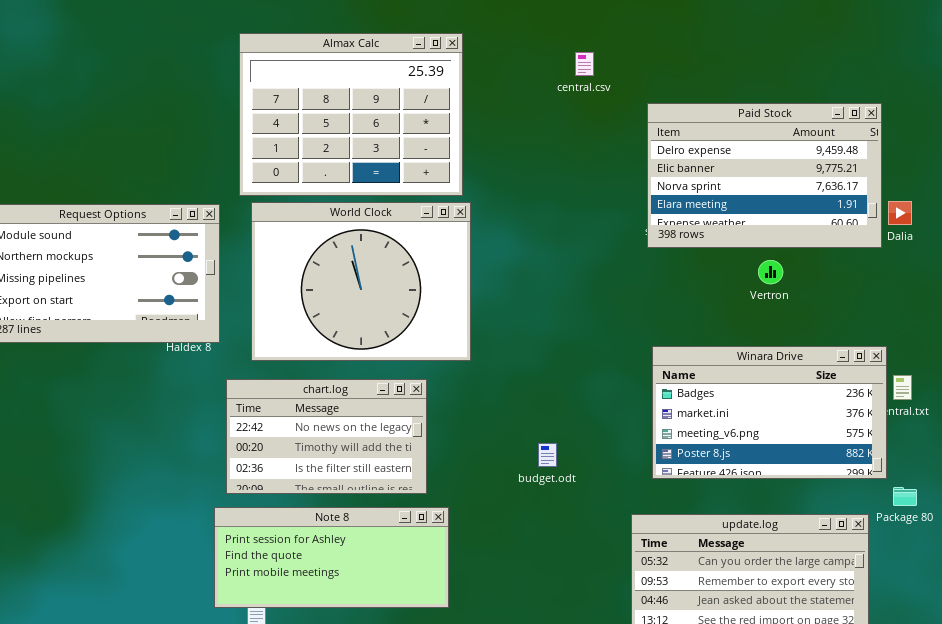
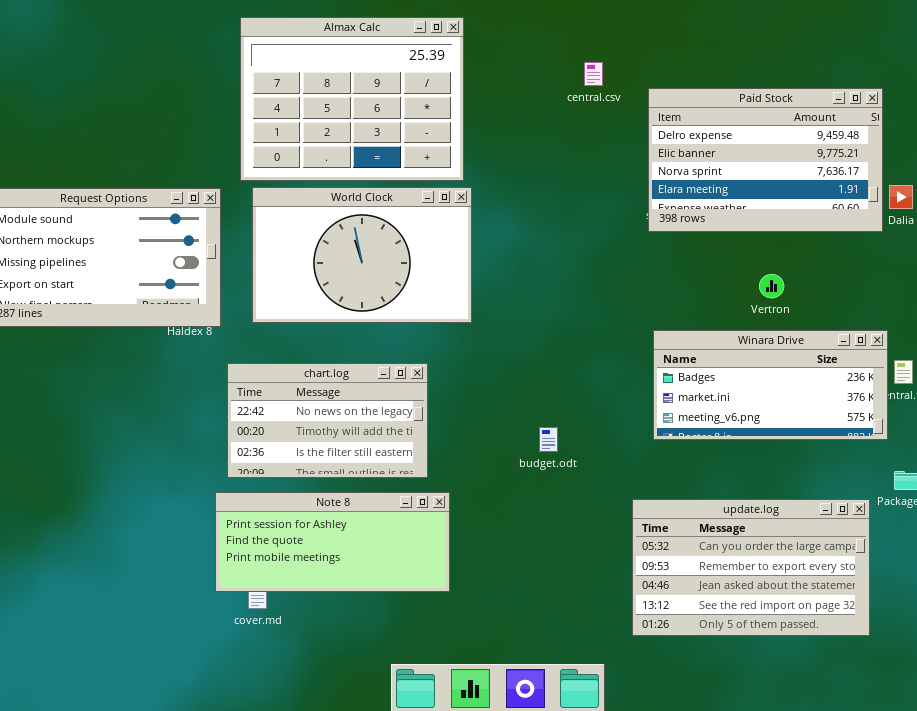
central.csv: [575,52,594,76] -> [584,62,603,86], moved
World Clock: [251,202,471,361] -> [252,187,472,323], resized
Vertron: [758,260,783,284] -> [759,274,784,298], moved
Winara Drive: [652,346,887,479] -> [653,330,888,440], resized

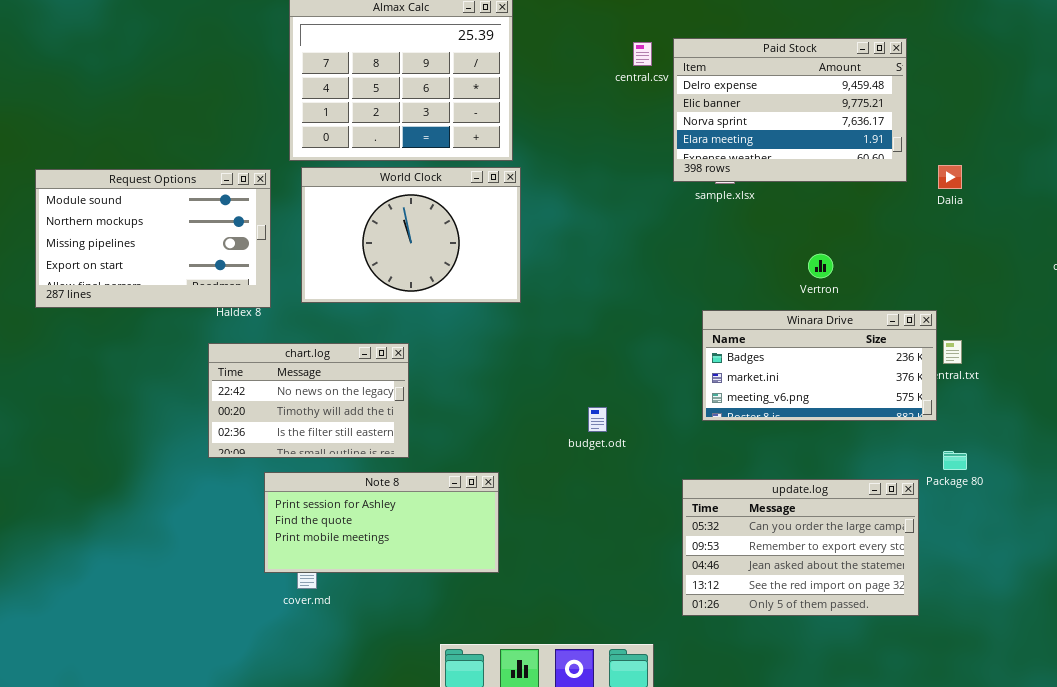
Paid Stock: [648,88,883,232] -> [673,38,907,182], moved
chart.log: [227,363,428,478] -> [208,343,409,458], moved

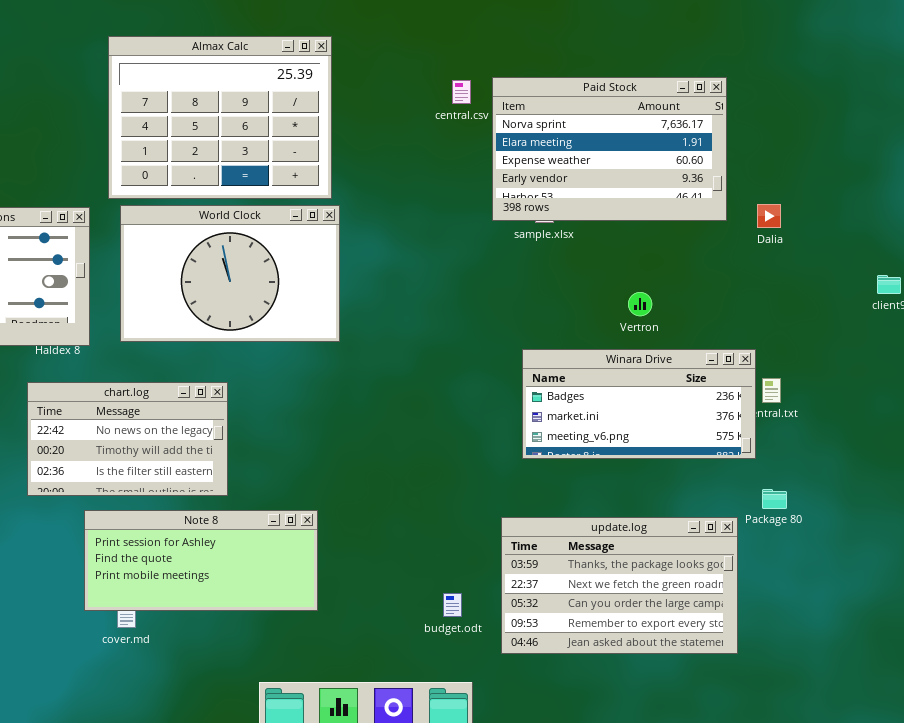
Paid Stock: [673,38,907,182] -> [492,77,727,221], scrolled down 2 rows
budget.odt: [588,407,607,432] -> [443,593,462,617], moved
update.log: [682,479,919,616] -> [501,517,738,654], scrolled up 2 rows

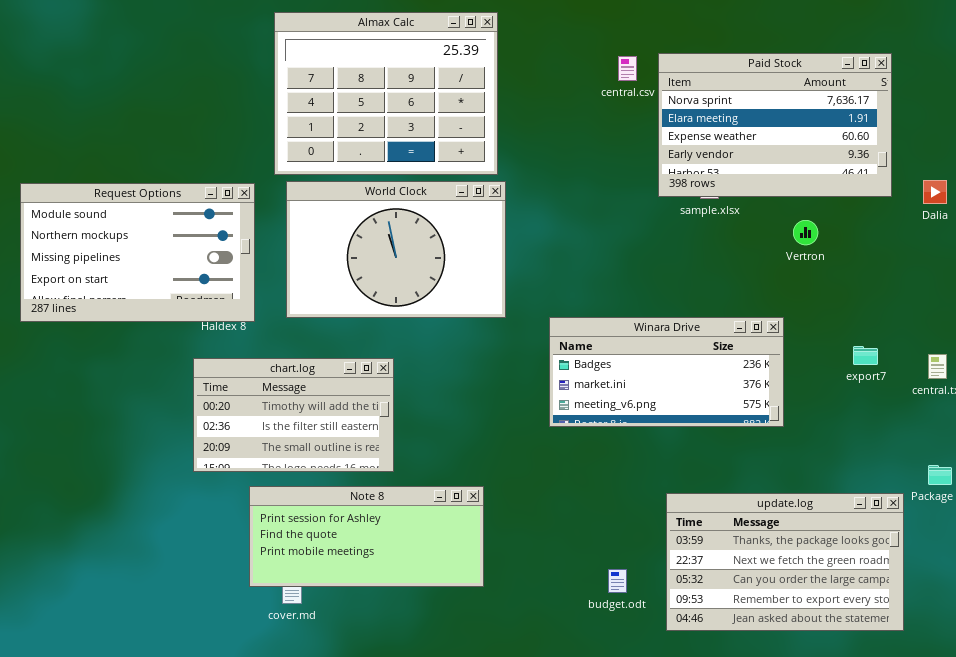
Vertron: [628,292,652,316] -> [793,220,818,245], moved
Winara Drive: [522,349,756,459] -> [549,317,784,427], moved
chart.log: [27,382,228,496] -> [193,358,394,472], scrolled down 1 row

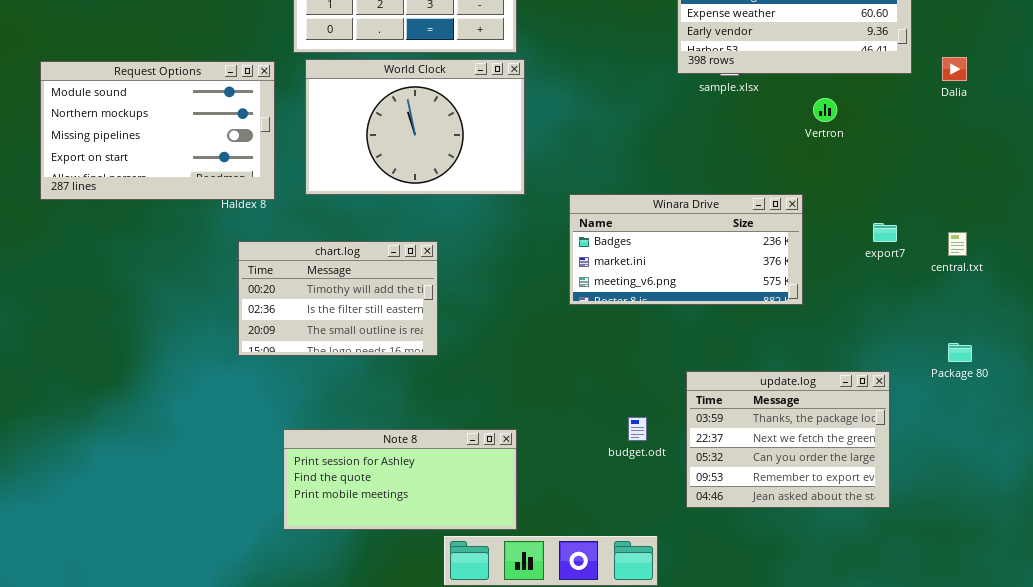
chart.log: [193,358,394,472] -> [238,241,438,356], moved
Note 8: [249,486,484,587] -> [283,429,517,530], moved
update.log: [666,493,904,631] -> [686,371,890,508], resized
budget.odt: [608,569,627,593] -> [628,417,647,441], moved

